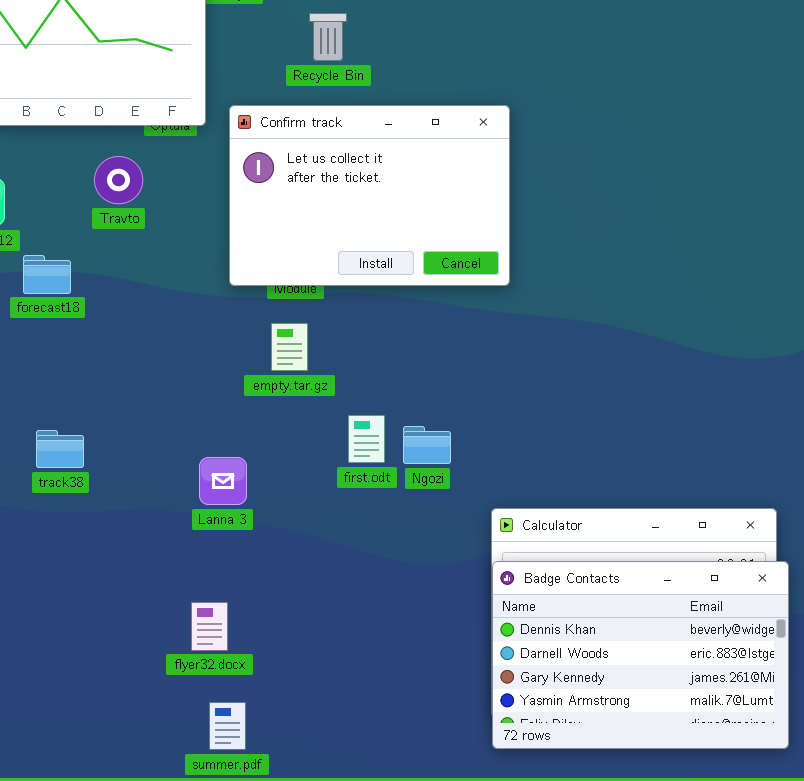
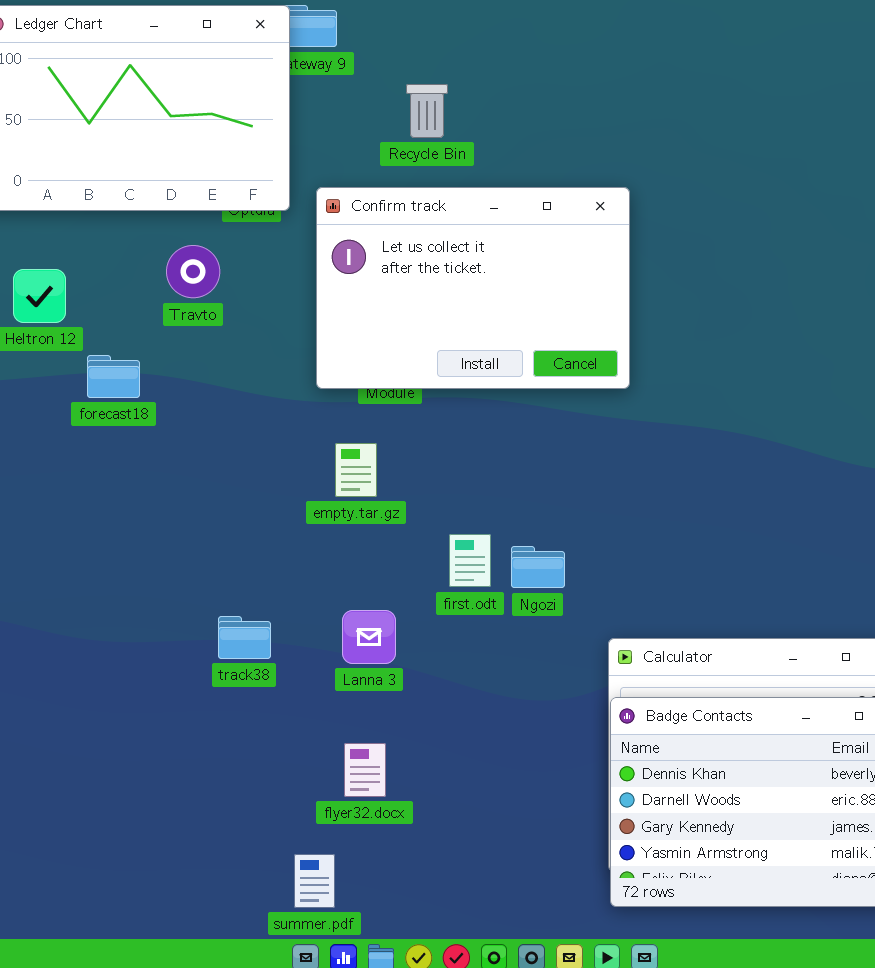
empty.tar.gz: [271,323,308,371] -> [335,443,377,497], moved
track38: [36,430,84,468] -> [218,616,271,659], moved
Lanna 3: [199,457,247,505] -> [342,610,396,664], moved
flyer32.docx: [191,602,228,651] -> [344,743,386,797], moved

